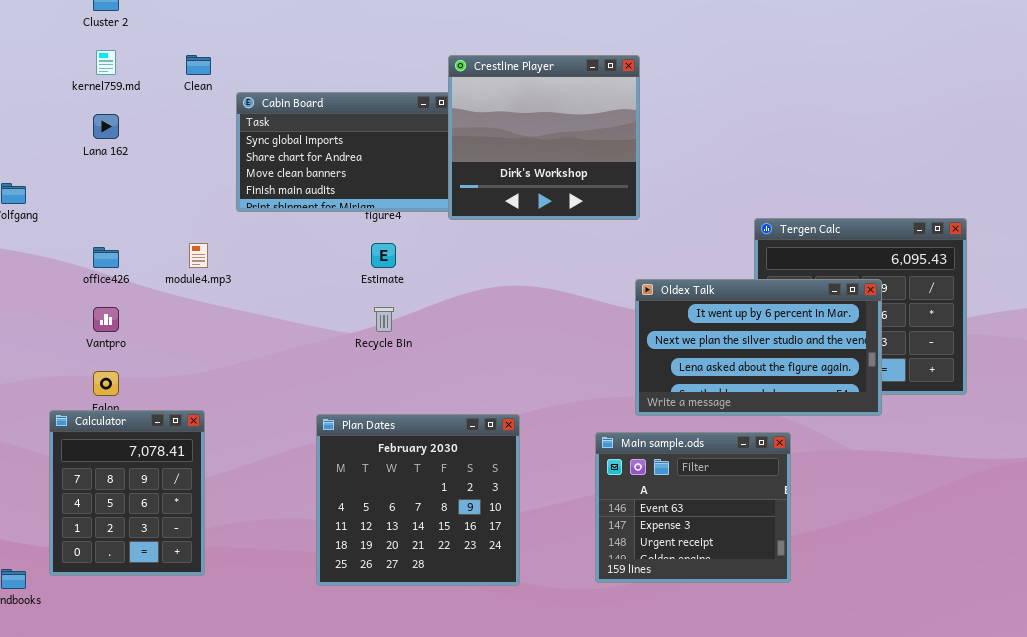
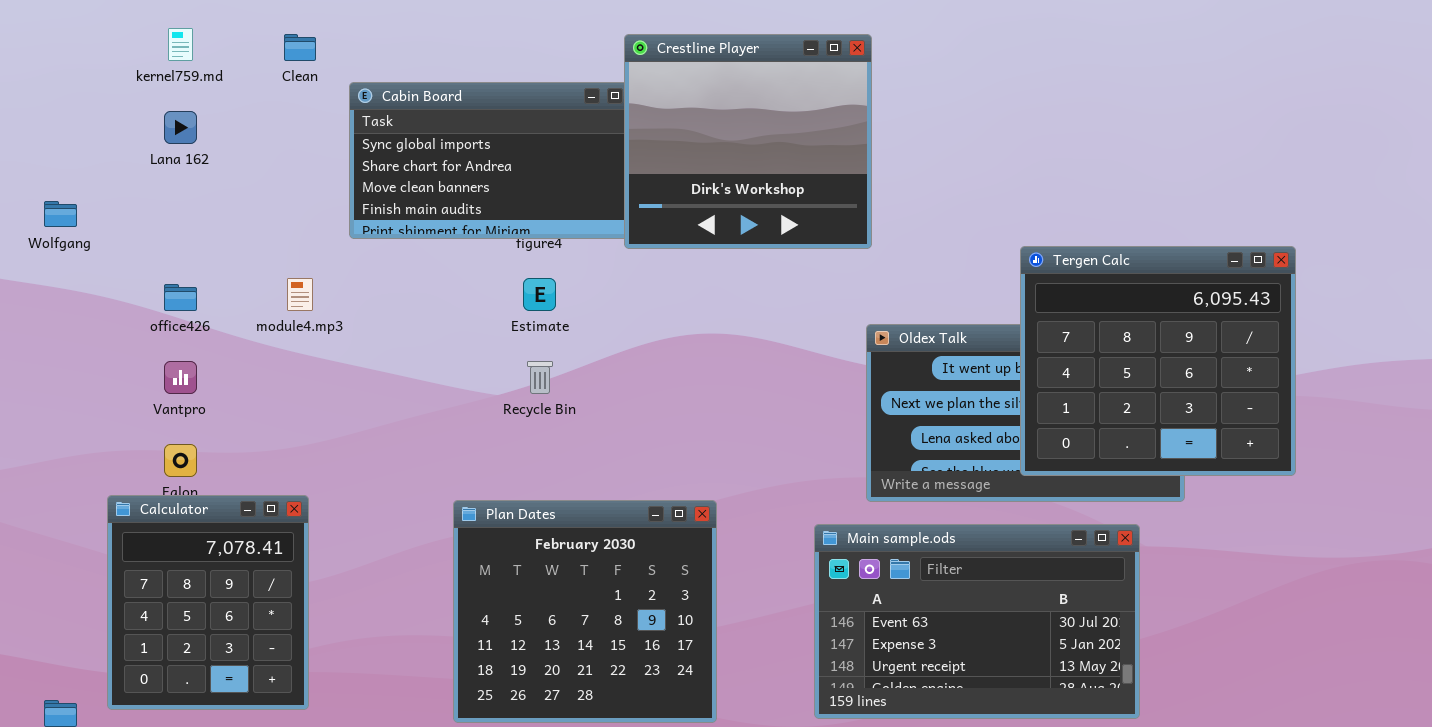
Tergen Calc: [754,218,967,395] -> [1020,246,1296,476], raised
Main sample.ods: [595,432,791,583] -> [814,524,1140,719], resized

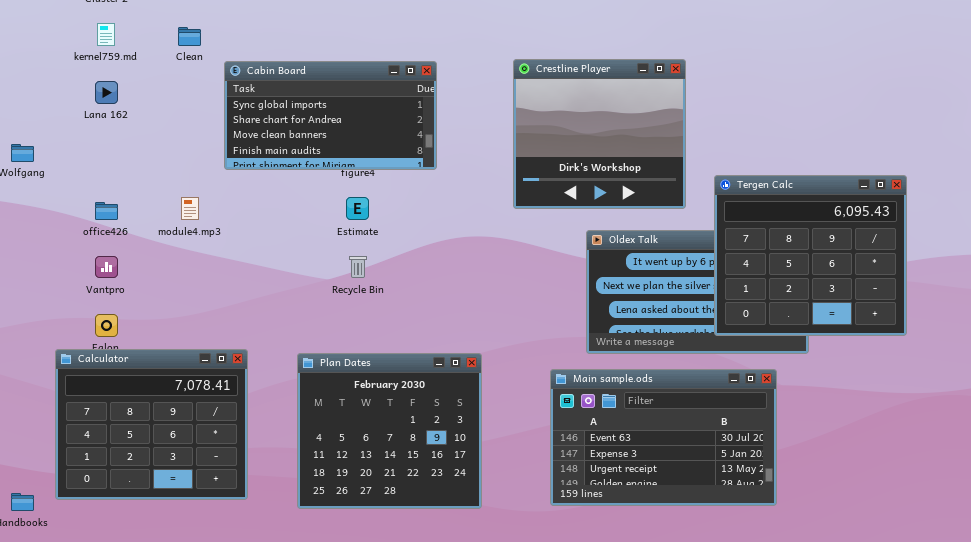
Crestline Player: [624,34,872,249] -> [513,59,686,209], moved
Tergen Calc: [1020,246,1296,476] -> [714,175,907,336], moved
Calculator: [107,495,309,710] -> [55,349,248,500], resized

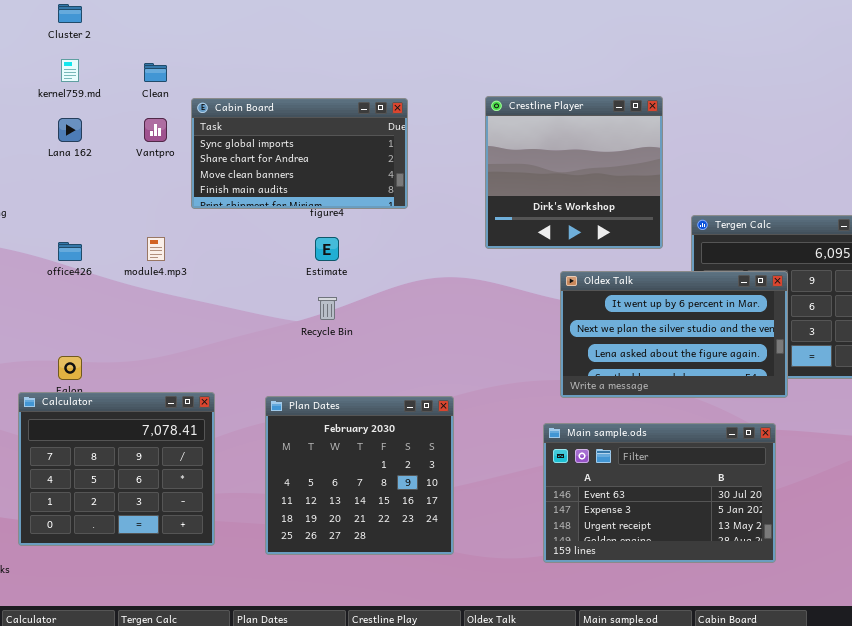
Oldex Talk: [586,230,809,354] -> [560,271,788,398], raised
Vantpro: [95,256,118,278] -> [144,118,167,142], moved
Main sample.ods: [550,369,777,506] -> [543,423,776,563], moved

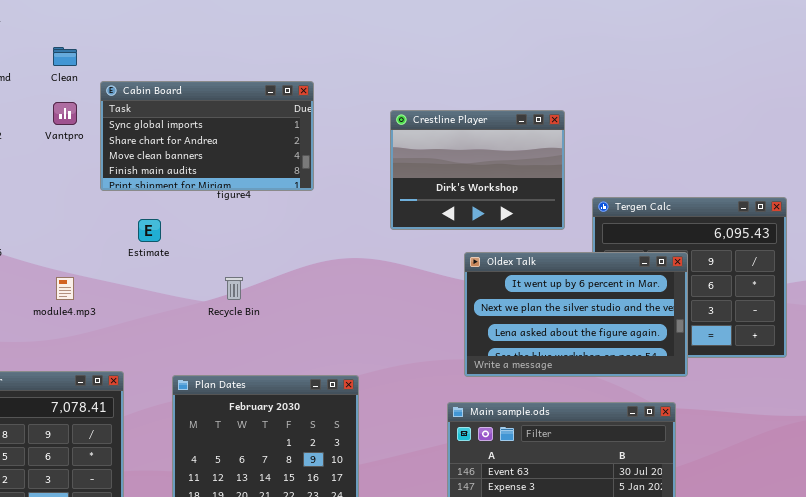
Crestline Player: [485,96,663,249] -> [390,110,565,230], resized
module4.mp3: [147,237,165,261] -> [56,277,74,300], moved
Estimate: [315,237,339,261] -> [138,219,161,242], moved

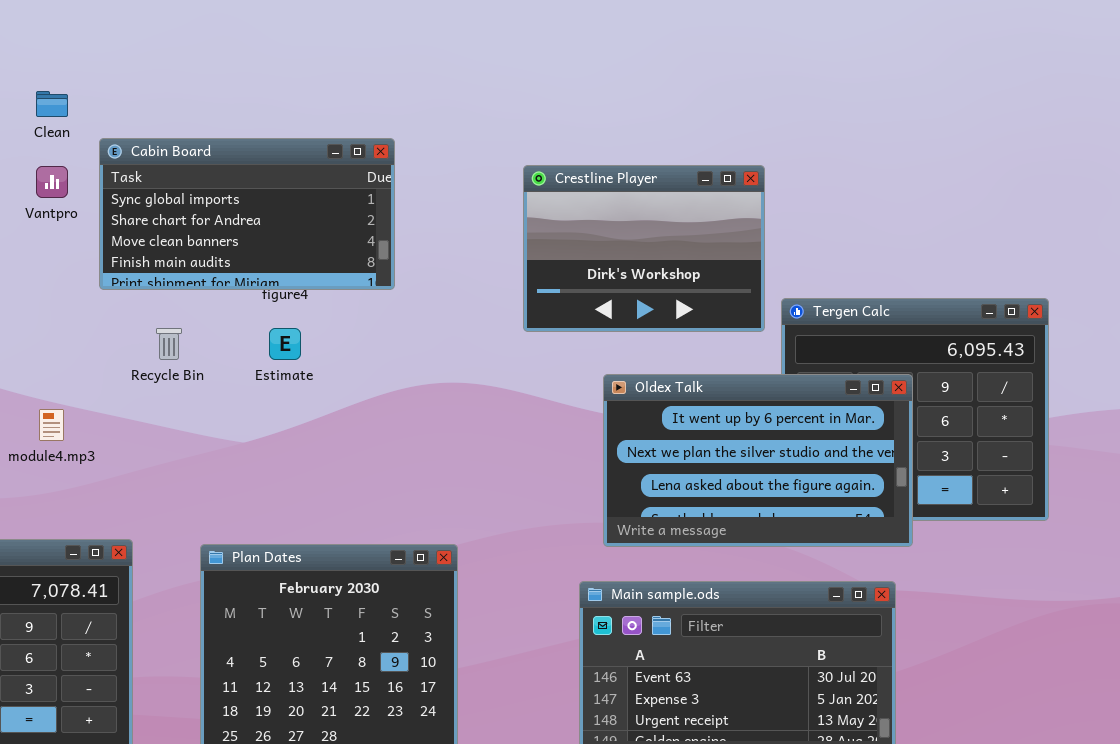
Crestline Player: [390,110,565,230] -> [523,165,765,332], moved
Estimate: [138,219,161,242] -> [269,328,301,360], moved
Recycle Bin: [225,277,243,300] -> [156,328,182,360], moved

